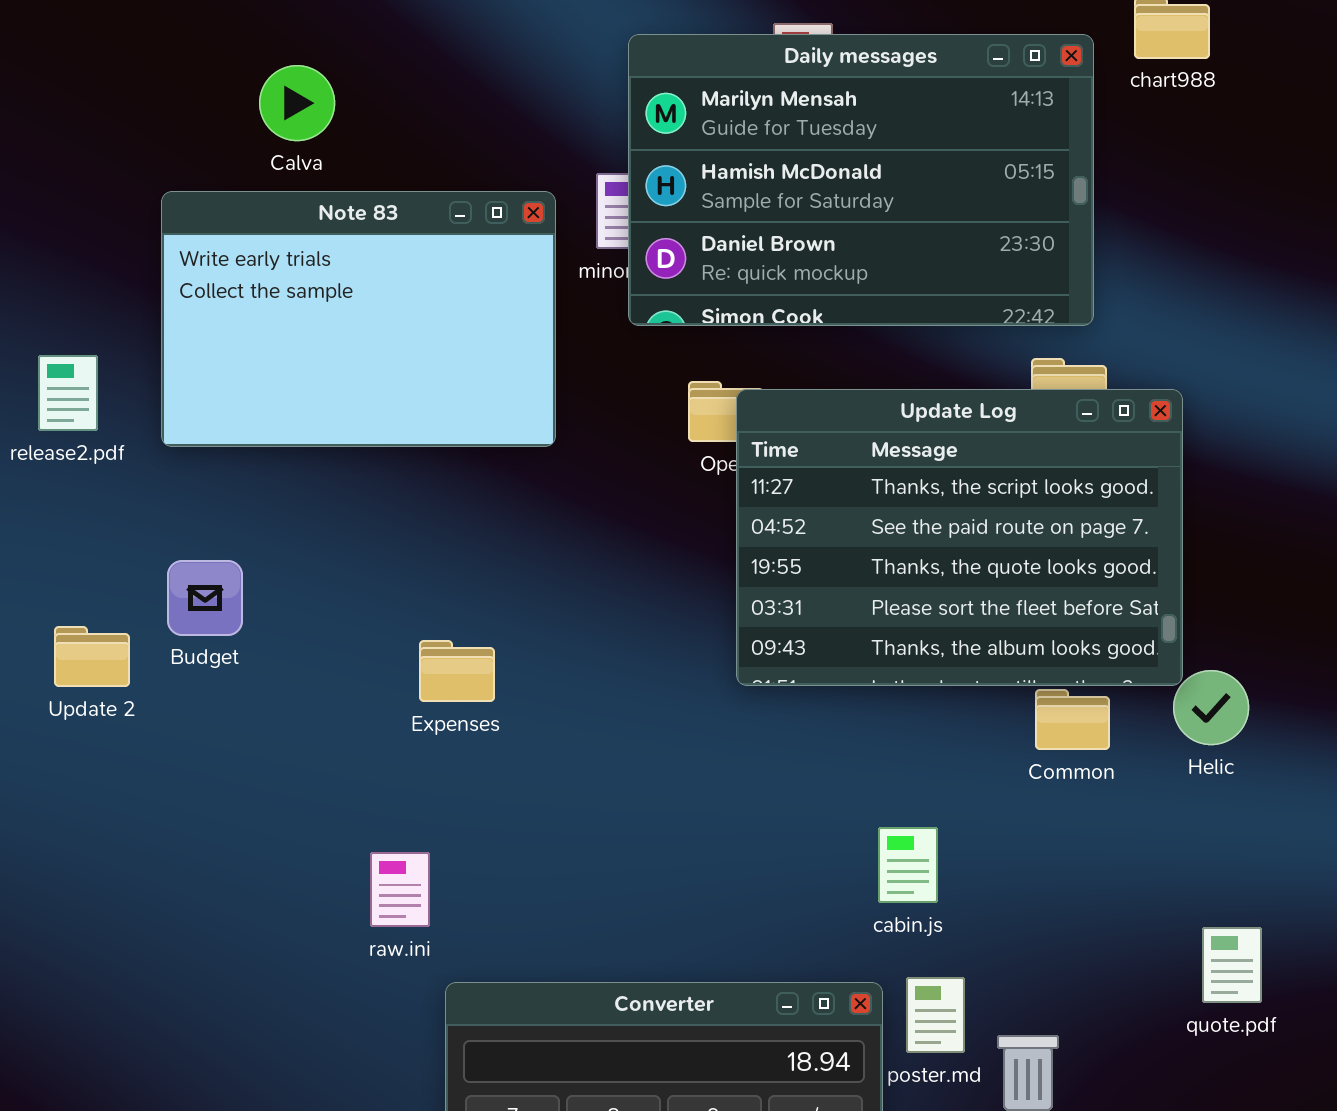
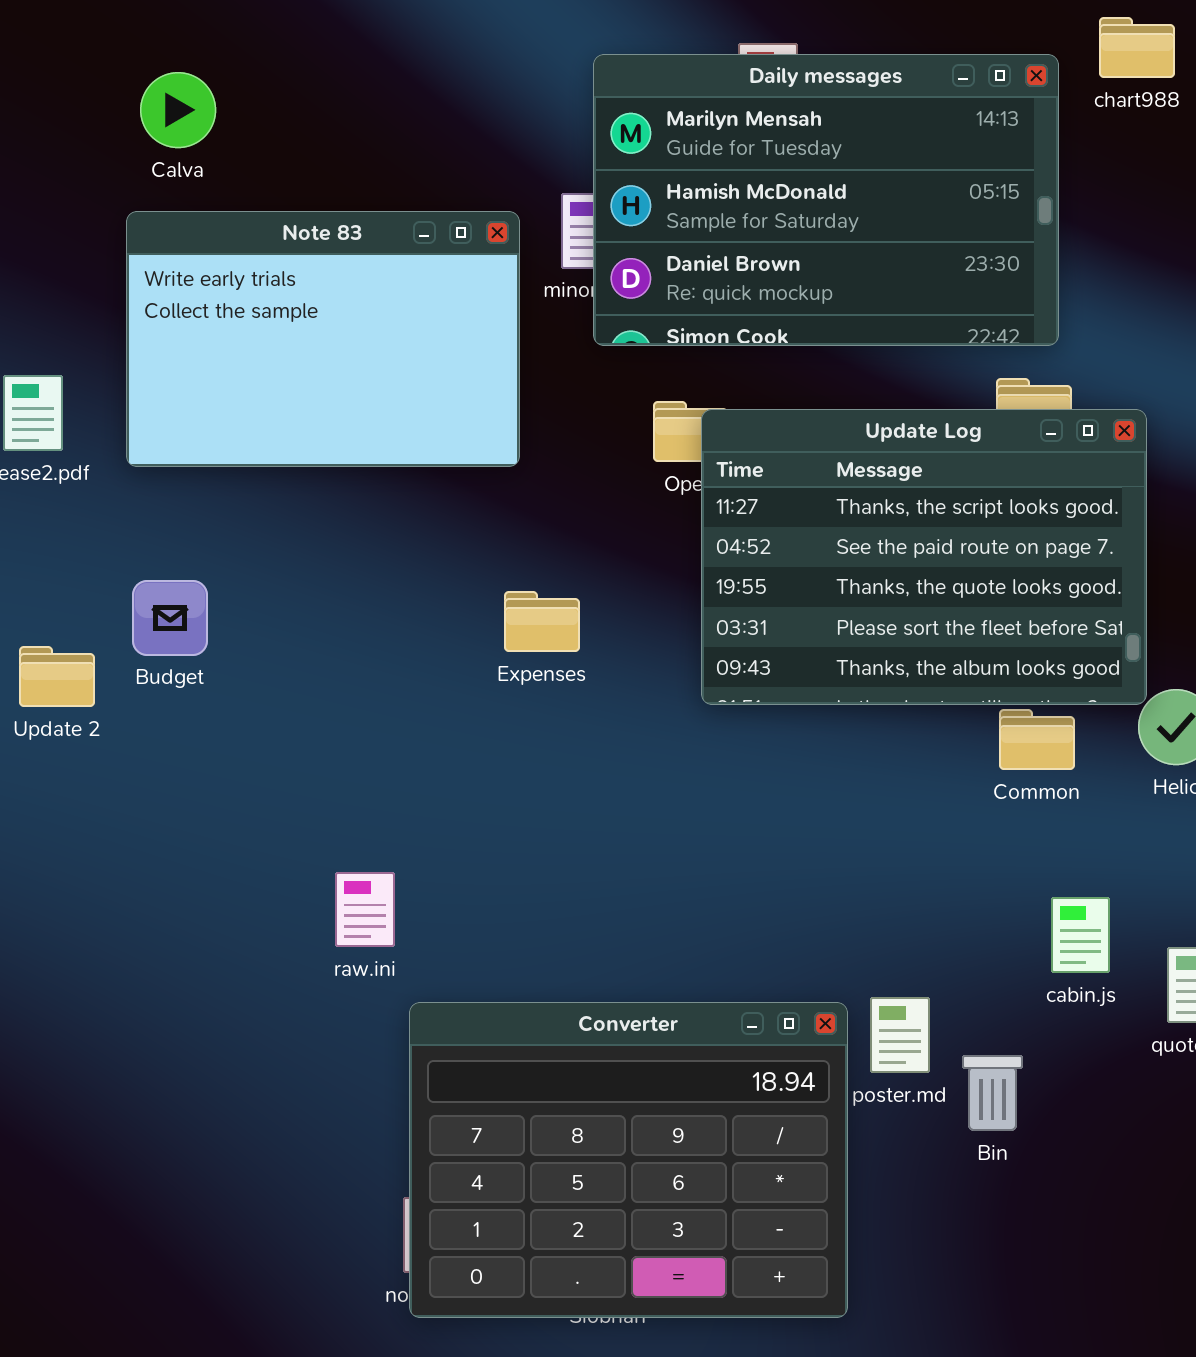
Calva: [259,65,335,141] -> [140,72,216,148], moved
Expenses: [419,640,495,702] -> [504,591,580,652], moved
cabin.js: [878,827,938,903] -> [1051,897,1110,973], moved

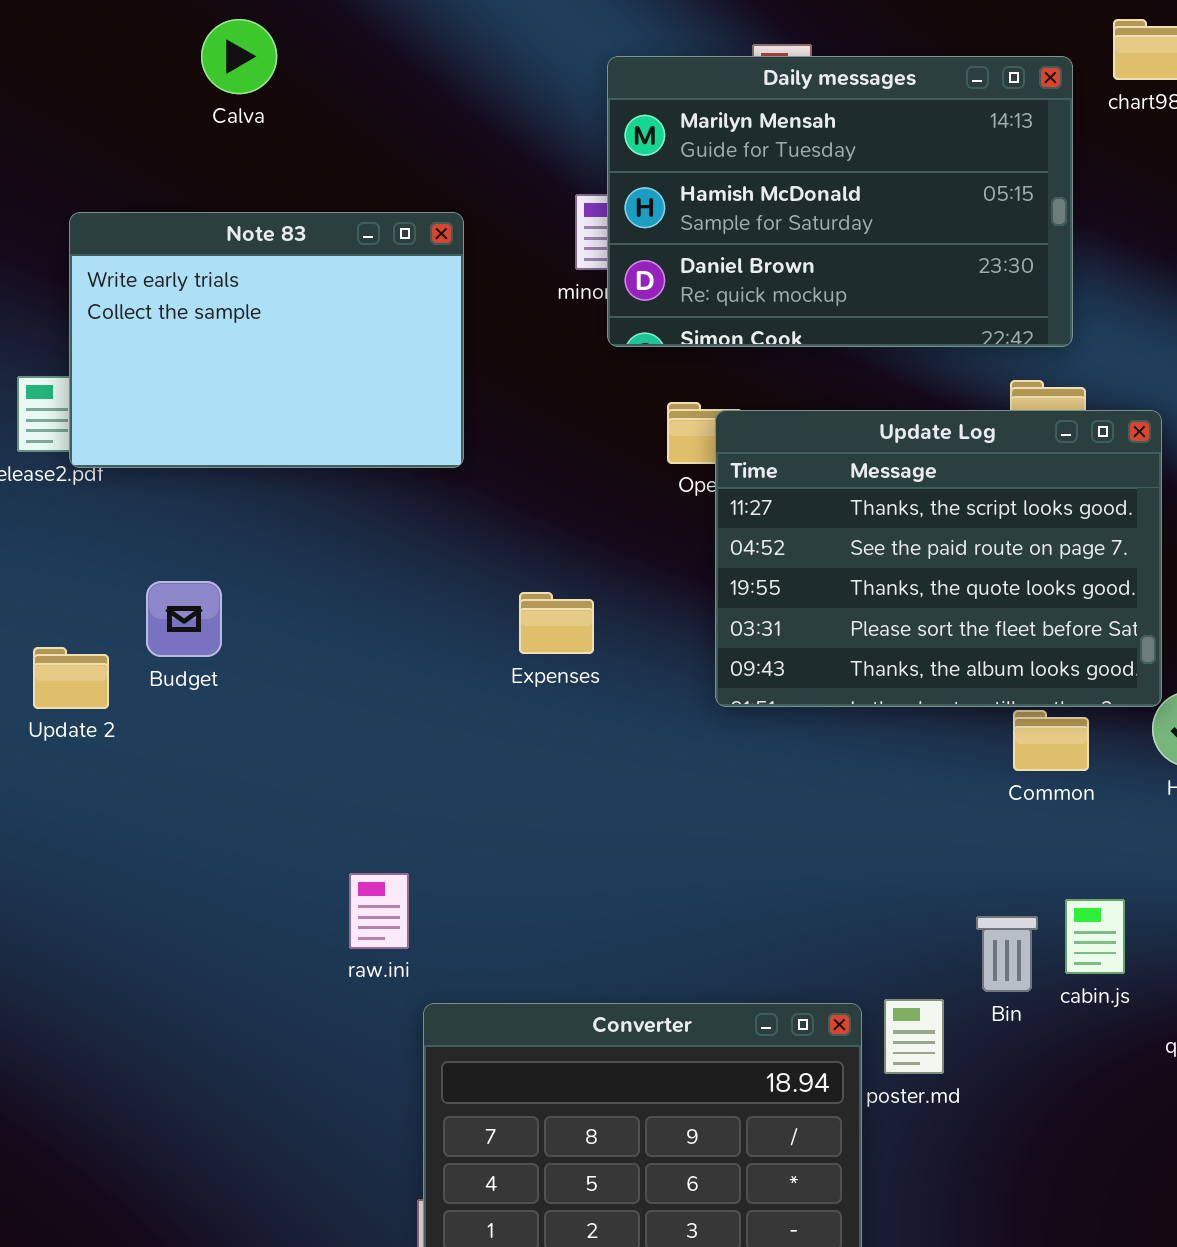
Calva: [140,72,216,148] -> [201,19,277,94], moved
Note 83: [126,211,520,467] -> [69,212,464,468], moved
Bin: [962,1055,1023,1131] -> [976,916,1038,992], moved

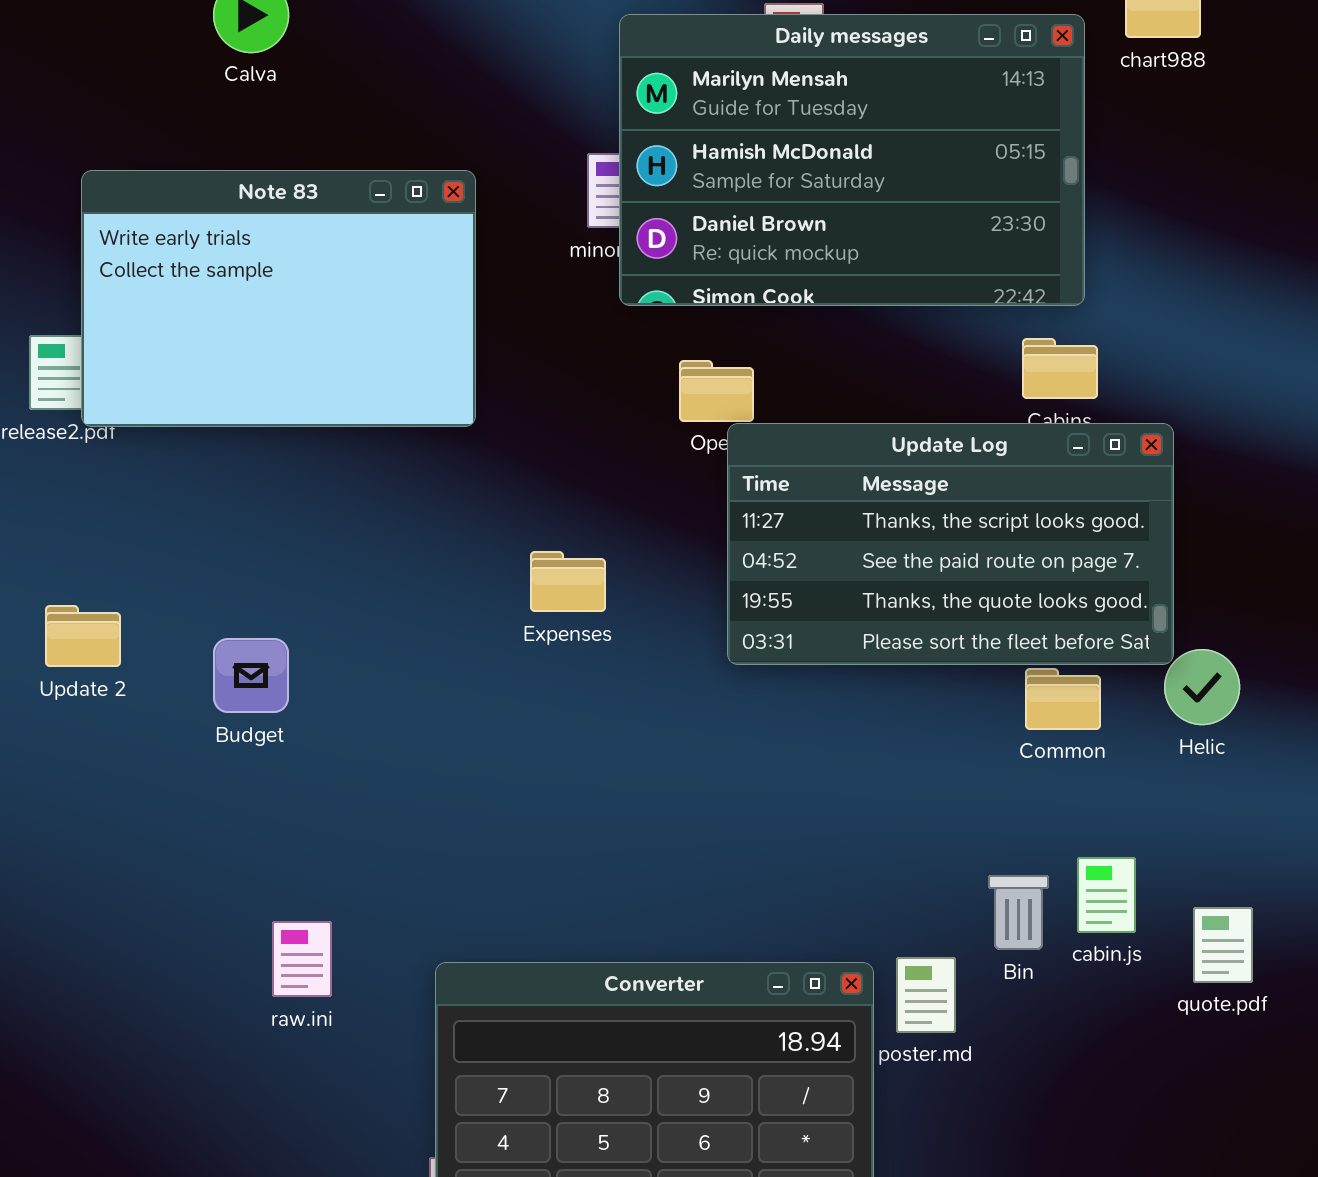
Update Log: [715,410,1162,707] -> [727,423,1174,665], resized
Budget: [146,581,222,657] -> [213,638,289,713], moved
raw.ini: [349,873,409,949] -> [272,921,332,997], moved

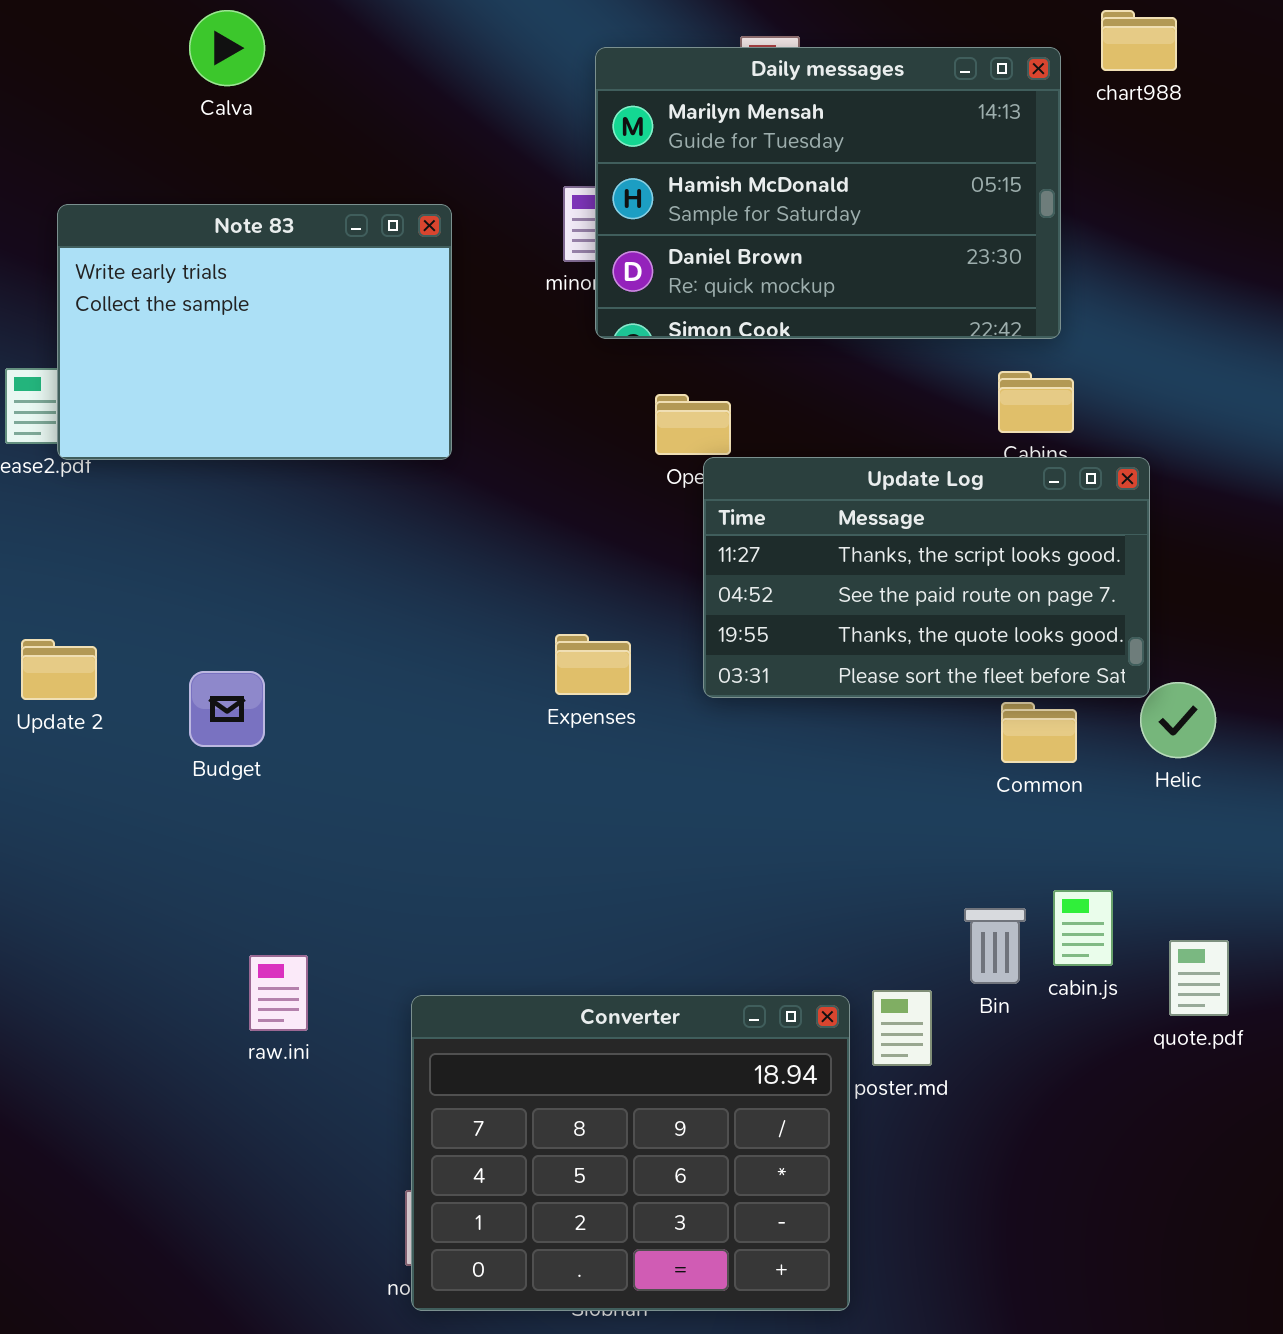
Expenses: [530,551,606,612] -> [555,634,631,695], moved

